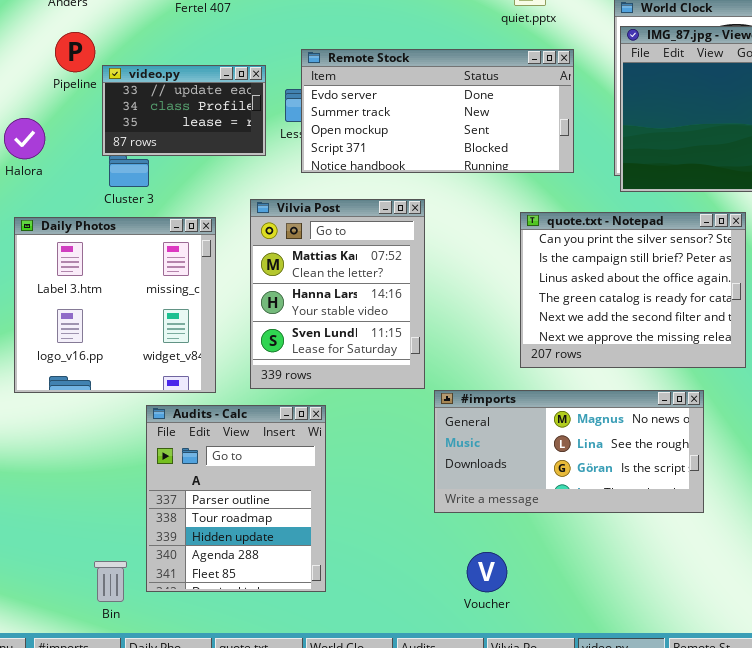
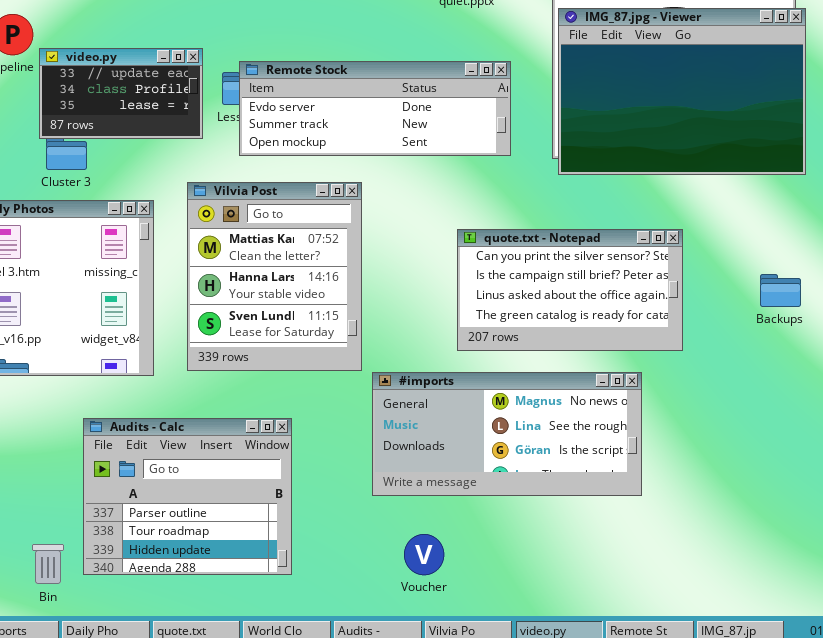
Remote Stock: [301,49,574,173] -> [239,61,511,156], resized
quote.txt - Notepad: [520,212,746,368] -> [457,229,683,351], resized
Audits - Calc: [146,405,326,592] -> [83,418,292,575], resized

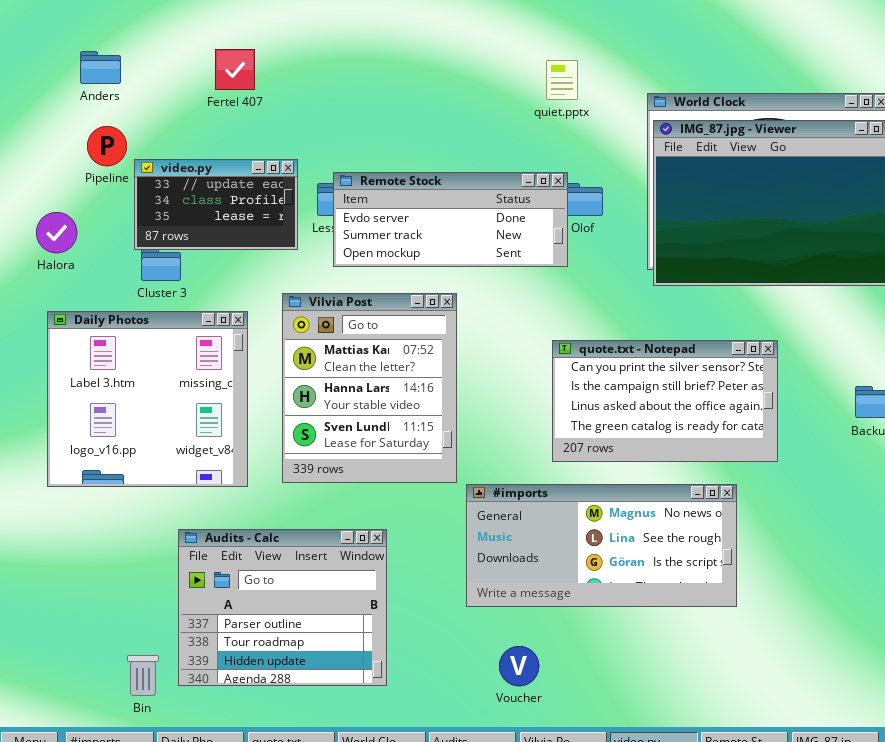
Remote Stock: [239,61,511,156] -> [333,172,568,267], resized

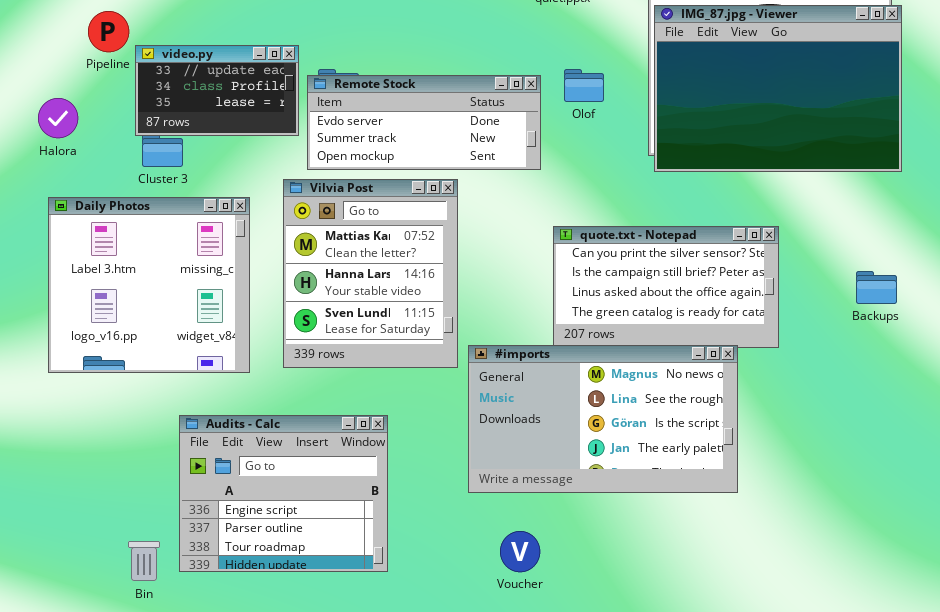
Remote Stock: [333,172,568,267] -> [307,75,541,170], moved
#imports: [466,484,737,607] -> [468,345,738,493], resized
Audits - Calc: [178,529,387,686] -> [179,415,388,572], scrolled up 1 row

